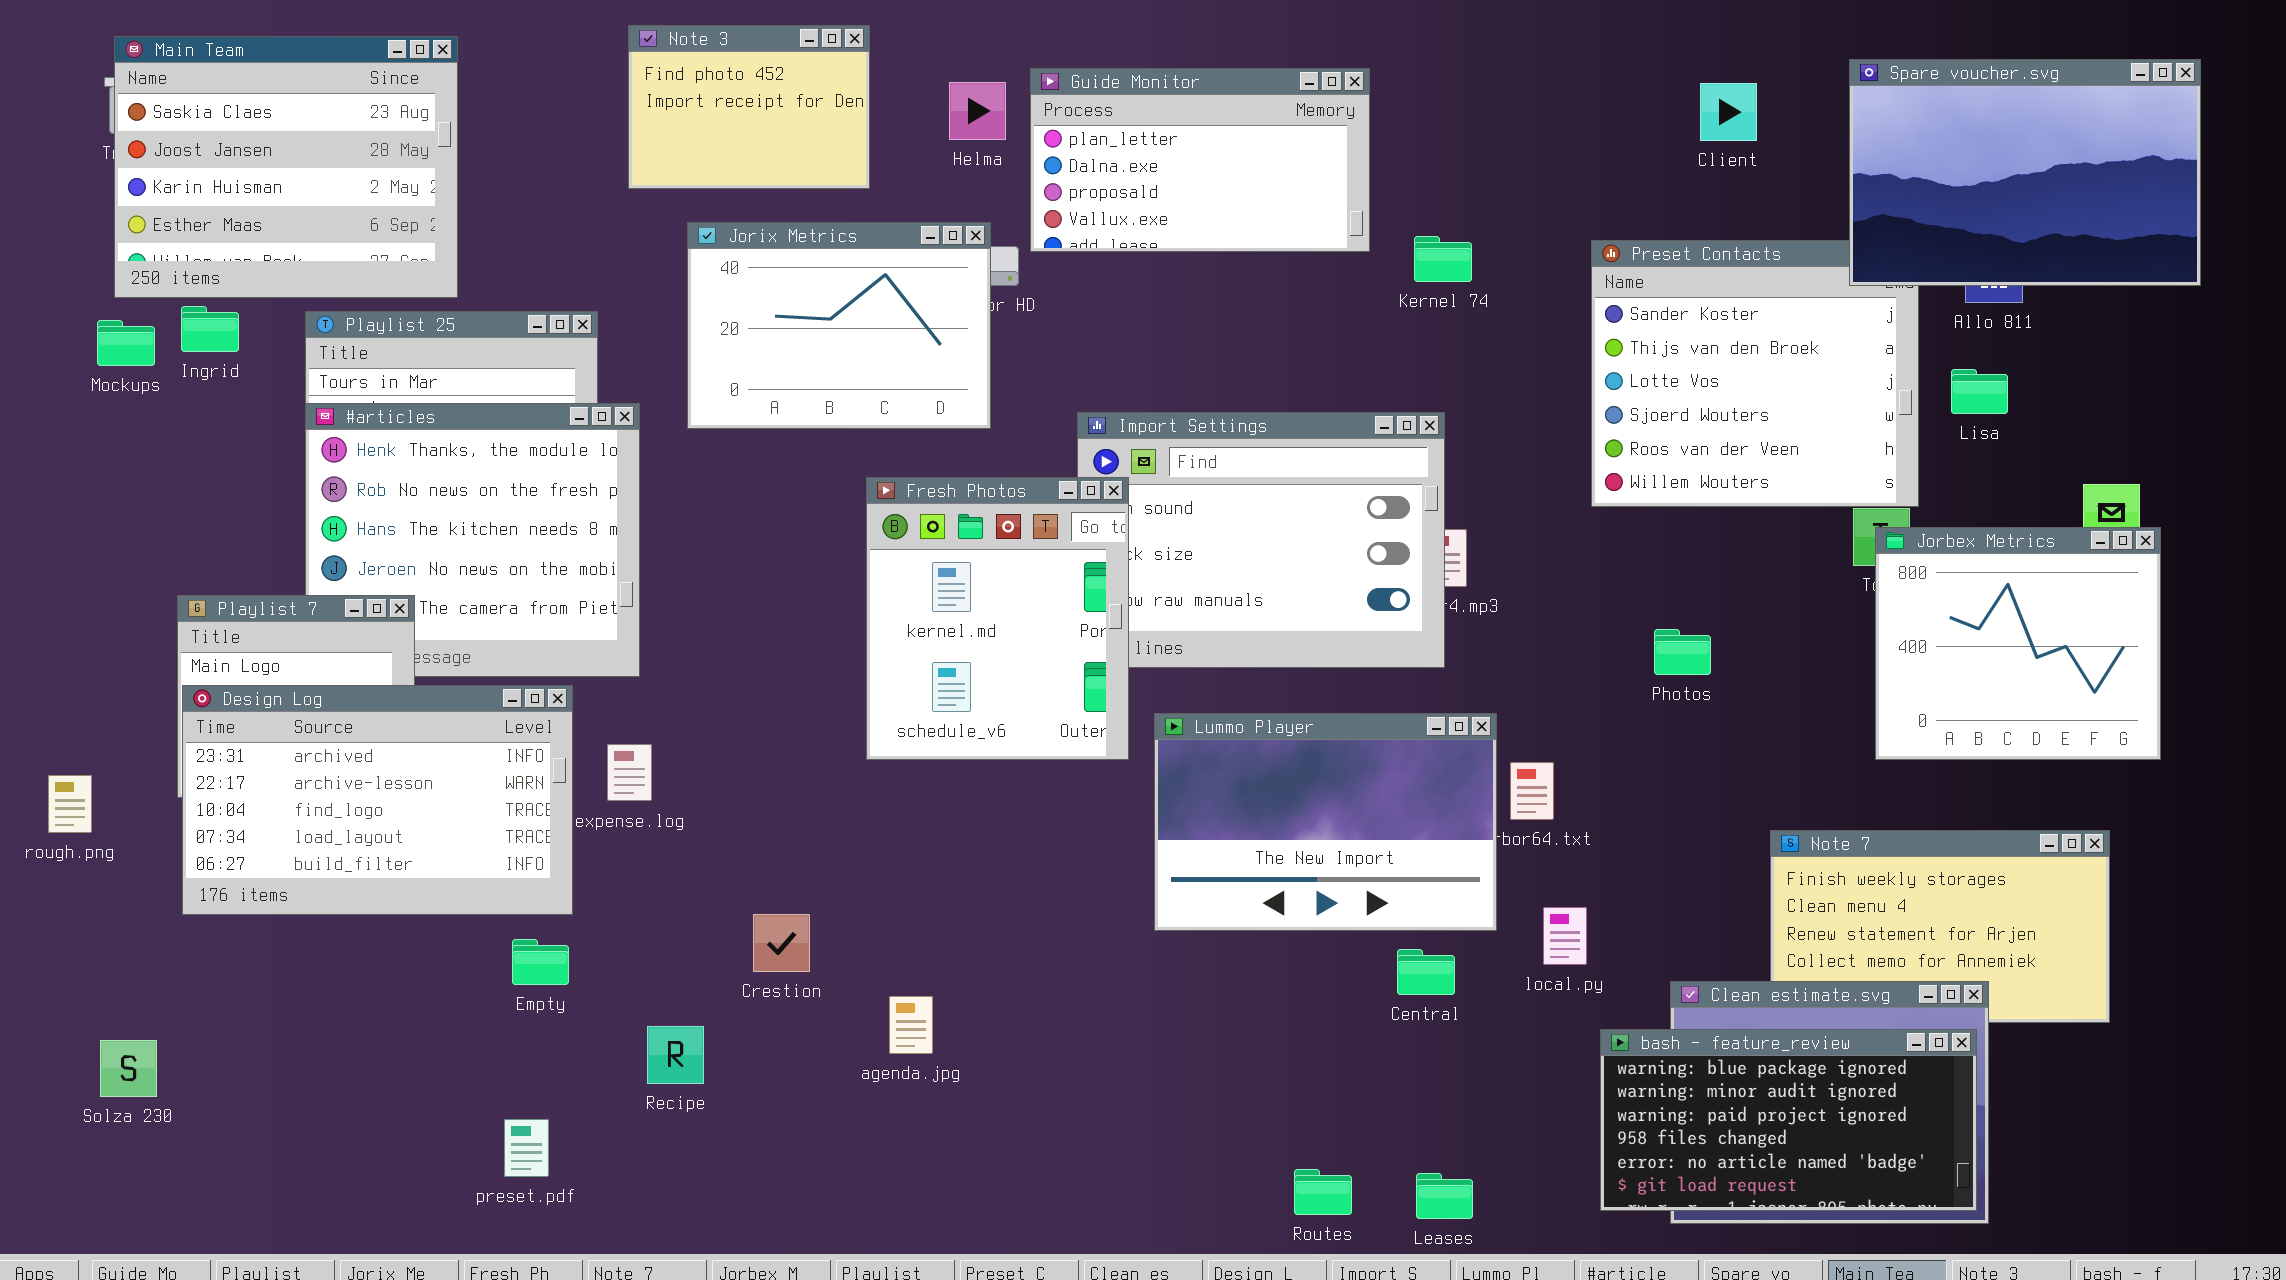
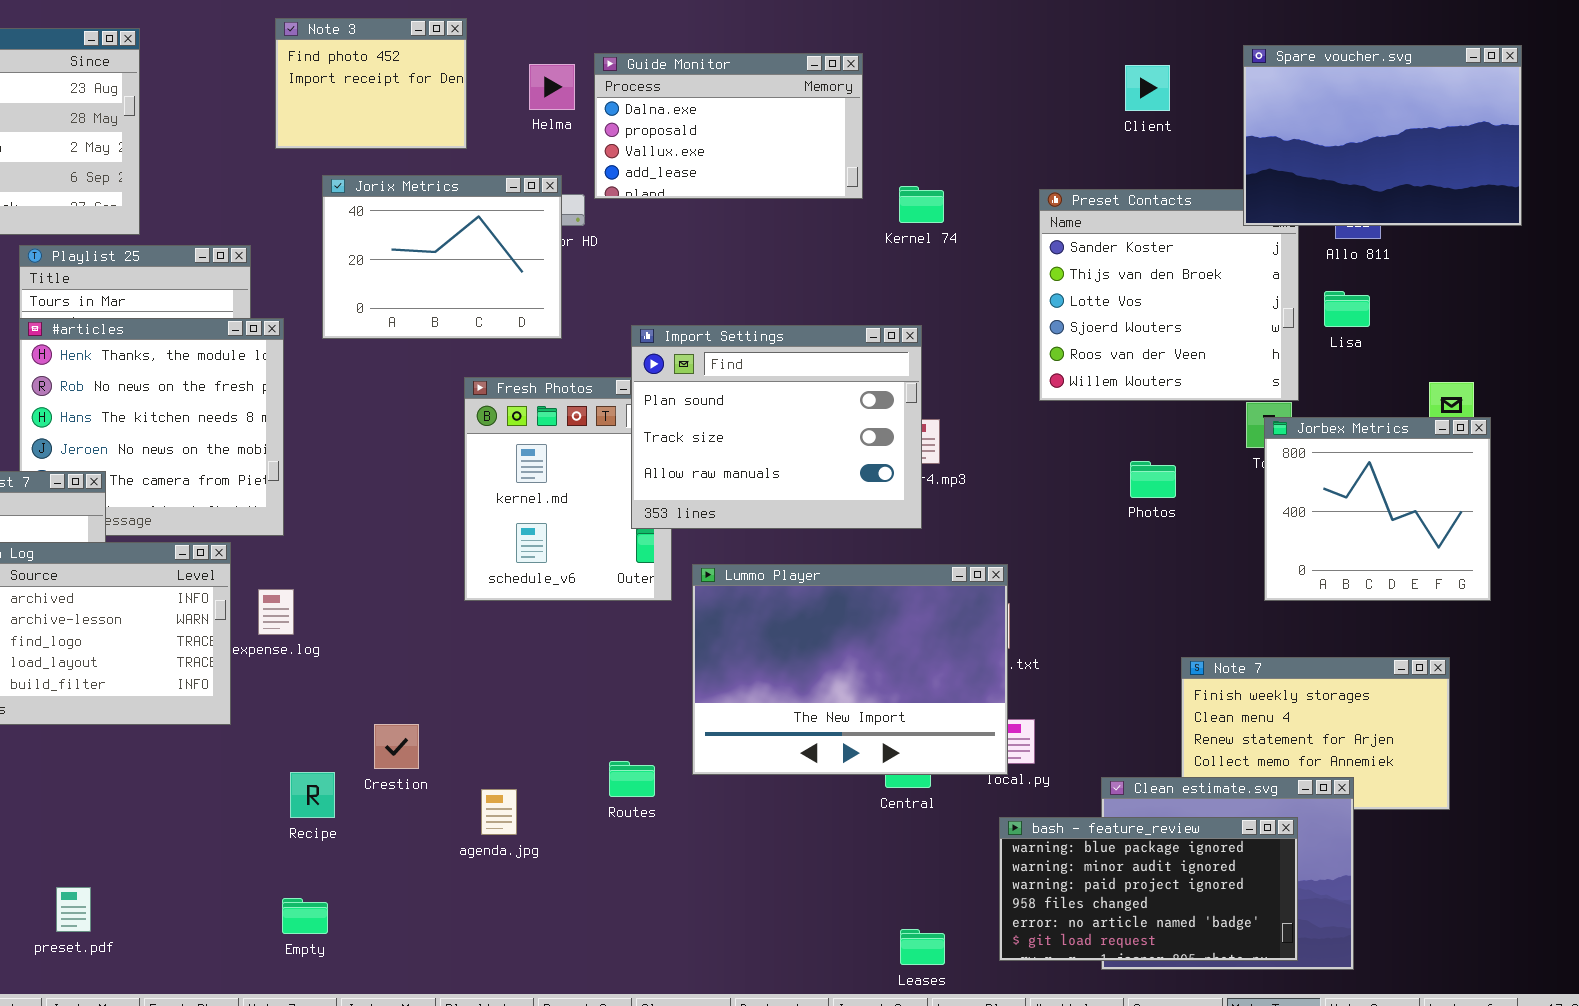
Guide Monitor: [1030,68,1370,252] -> [594,53,863,199], scrolled down 1 row
Import Settings: [1077,412,1445,668] -> [631,325,922,529], raised
Photos: [1654,629,1711,675] -> [1130,461,1176,498], moved
Lummo Player: [1154,713,1497,931] -> [692,564,1008,775], resized
Empty: [512,939,569,985] -> [282,898,328,934], moved
Recipe: [647,1026,704,1084] -> [290,772,335,818], moved
bash - feature_review: [1600,1029,1977,1211] -> [999,817,1298,961], moved
preset.pdf: [504,1119,549,1177] -> [56,887,91,932], moved
Routes: [1294,1169,1352,1215] -> [609,761,655,797], moved

